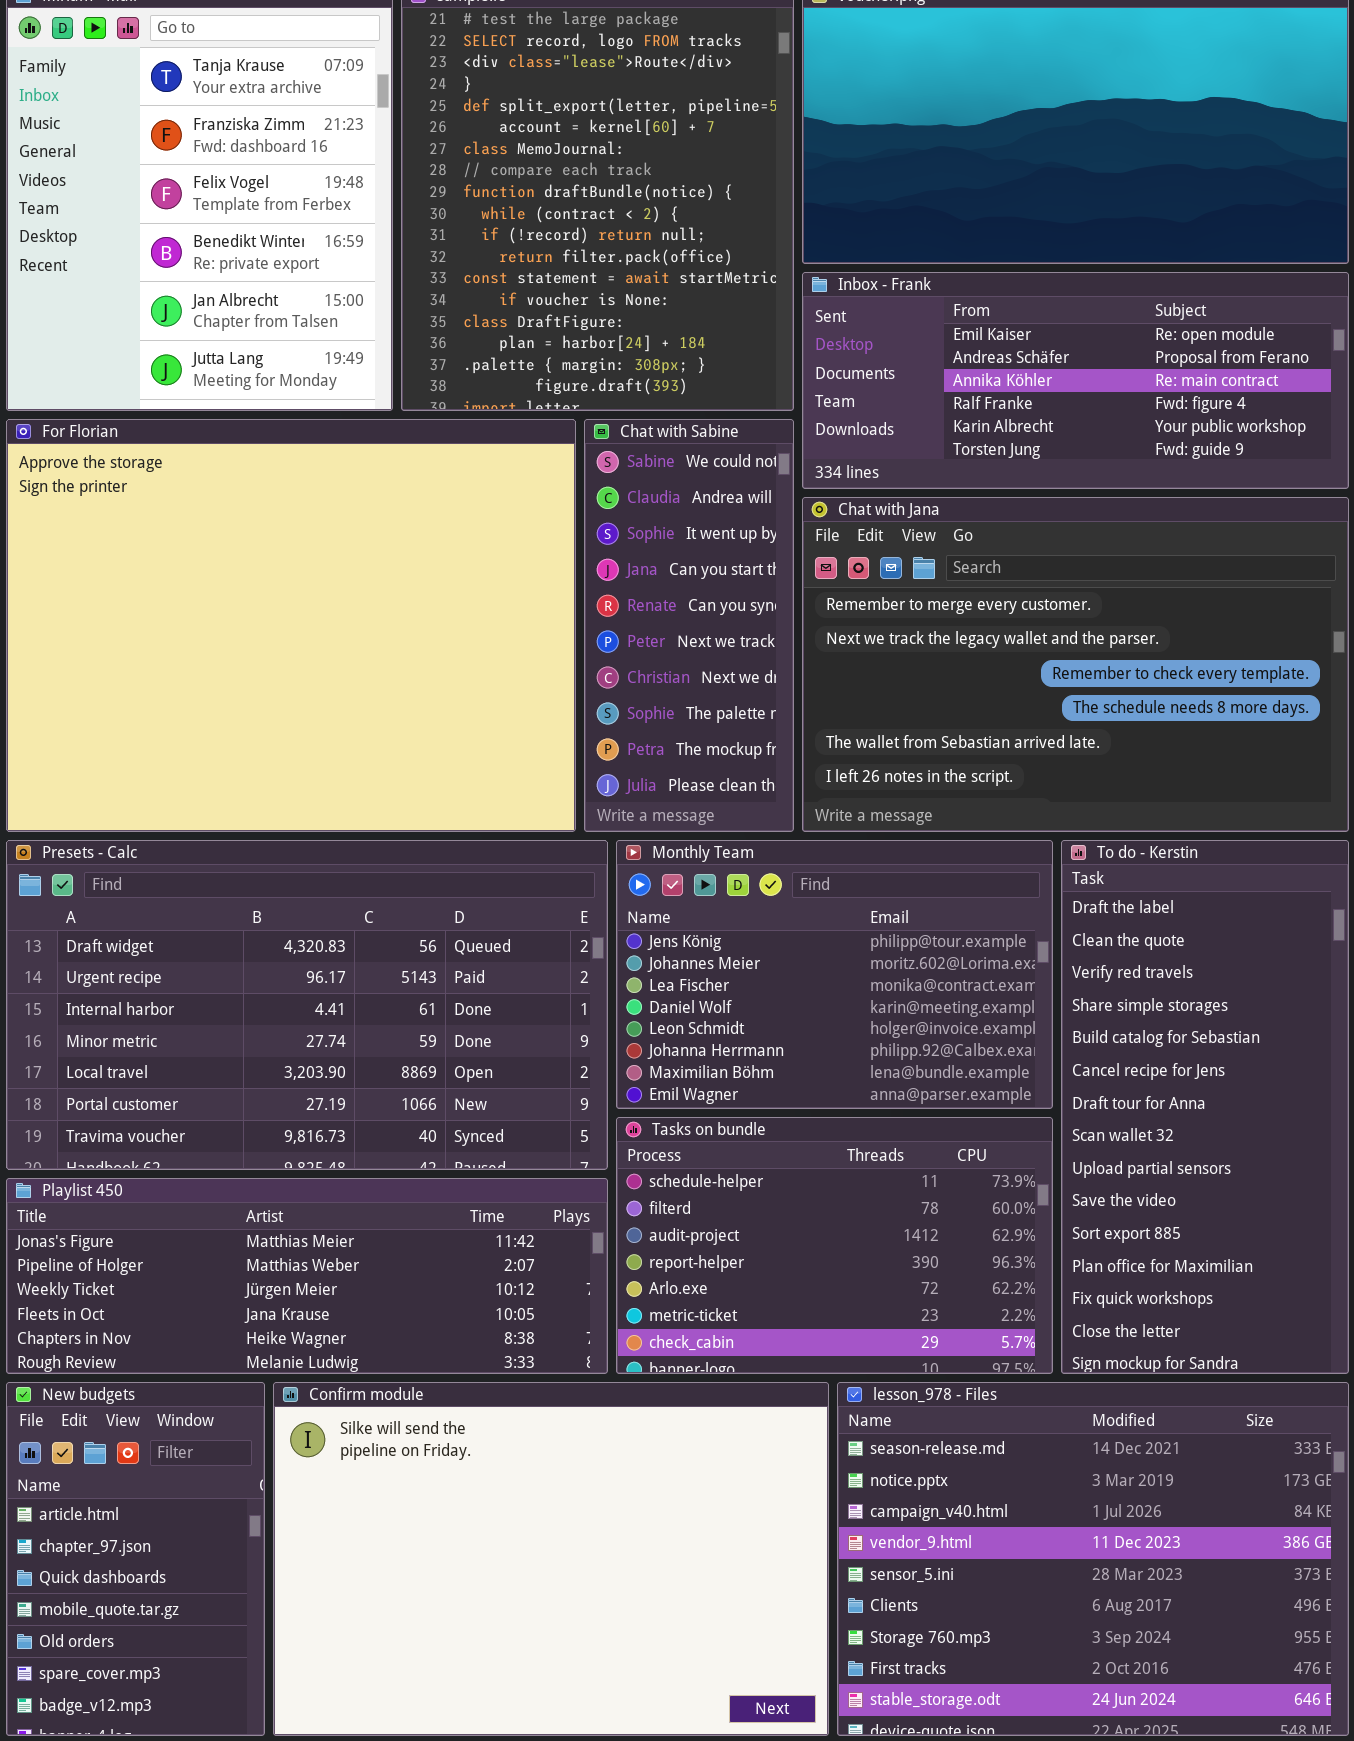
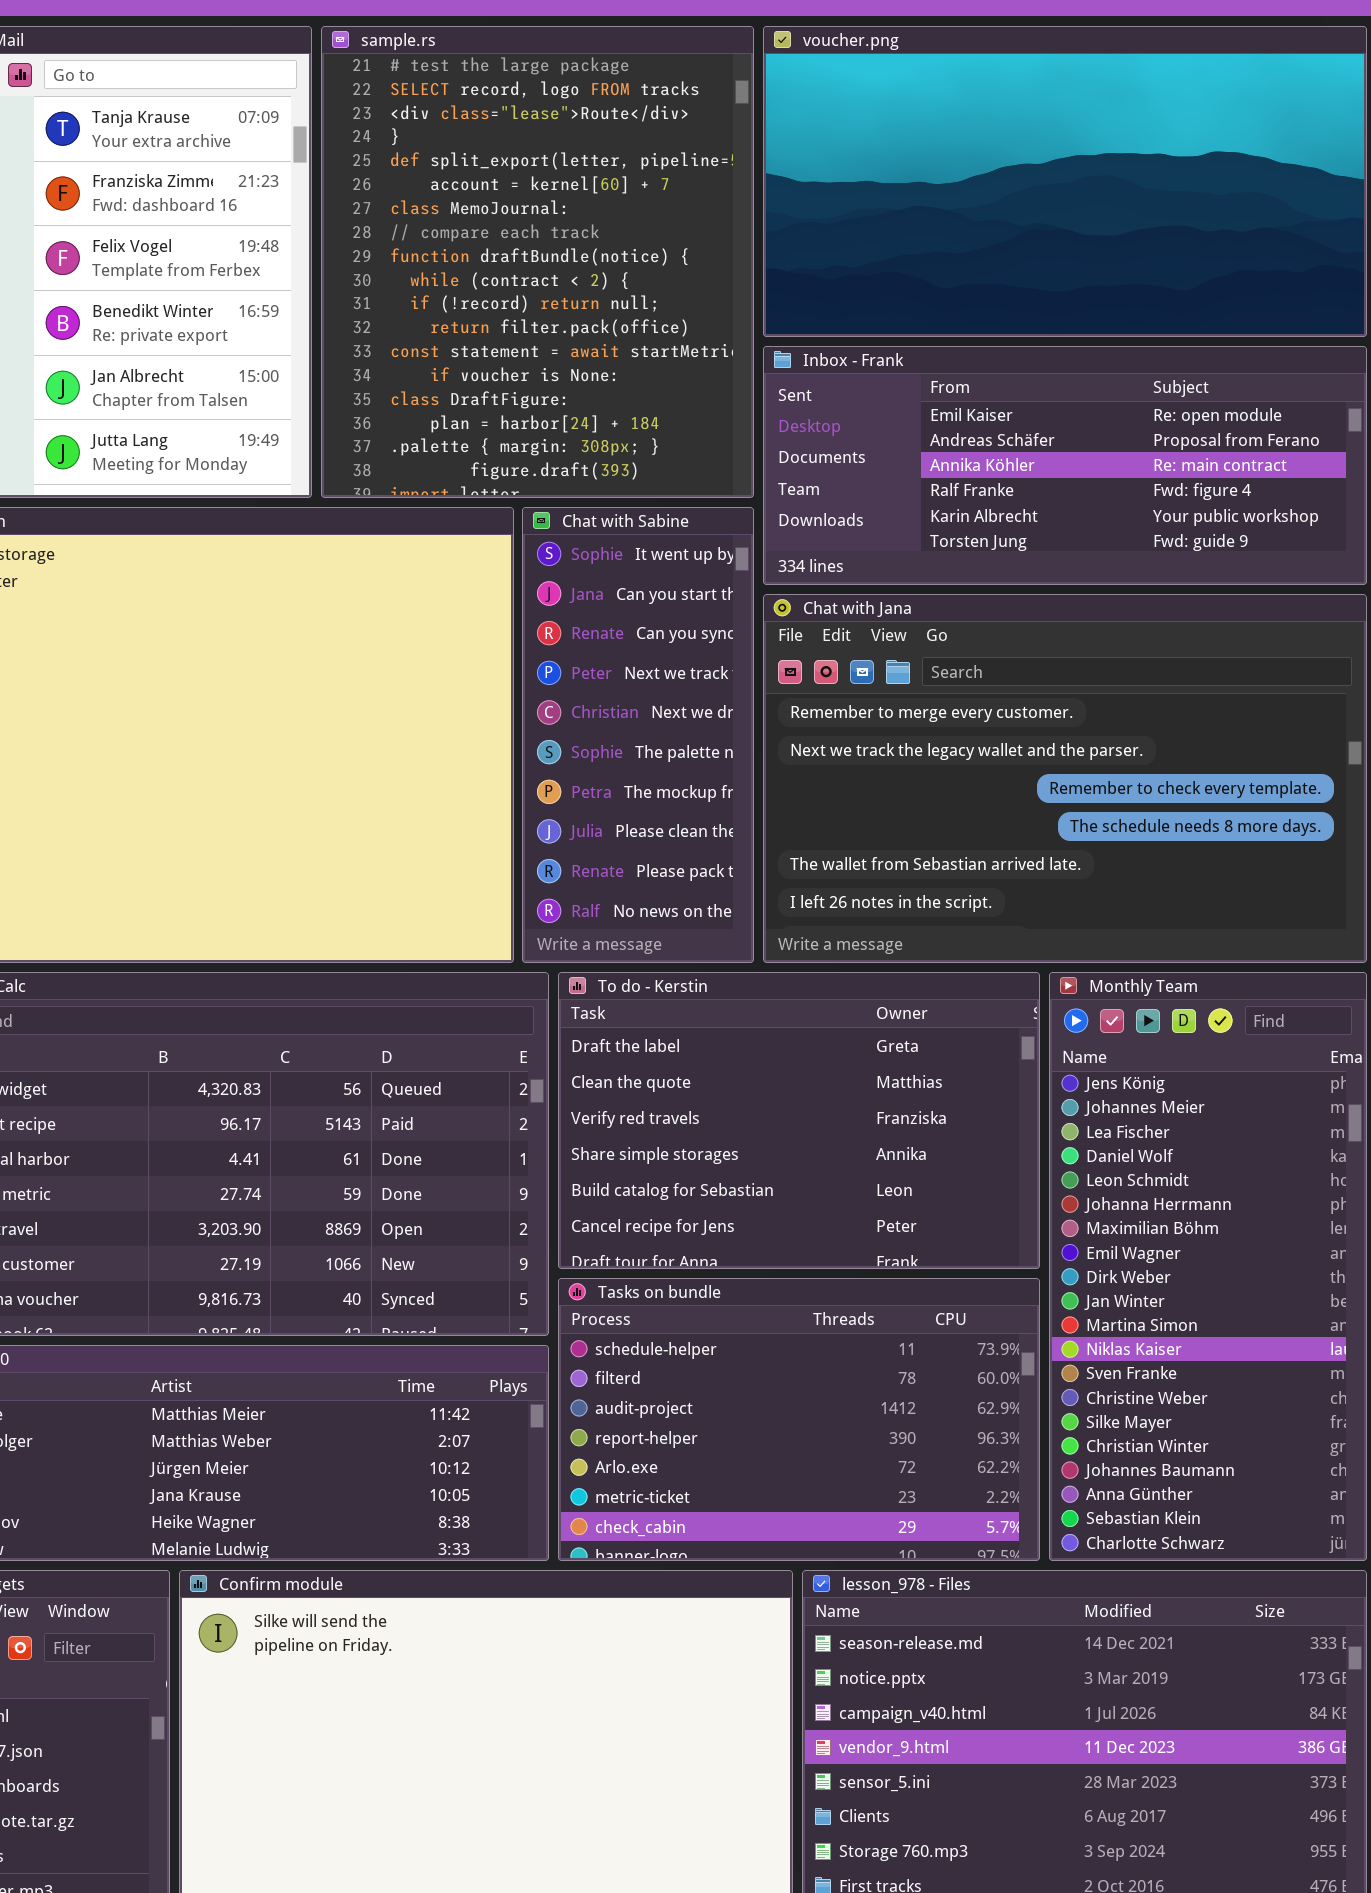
Chat with Sabine: [584,419,794,832] -> [522,507,754,963], scrolled down 2 rows
Monthly Team: [616,840,1053,1109] -> [1049,972,1367,1561], moved, resized
To do - Kerstin: [1061,840,1349,1374] -> [558,972,1040,1269], moved, resized

